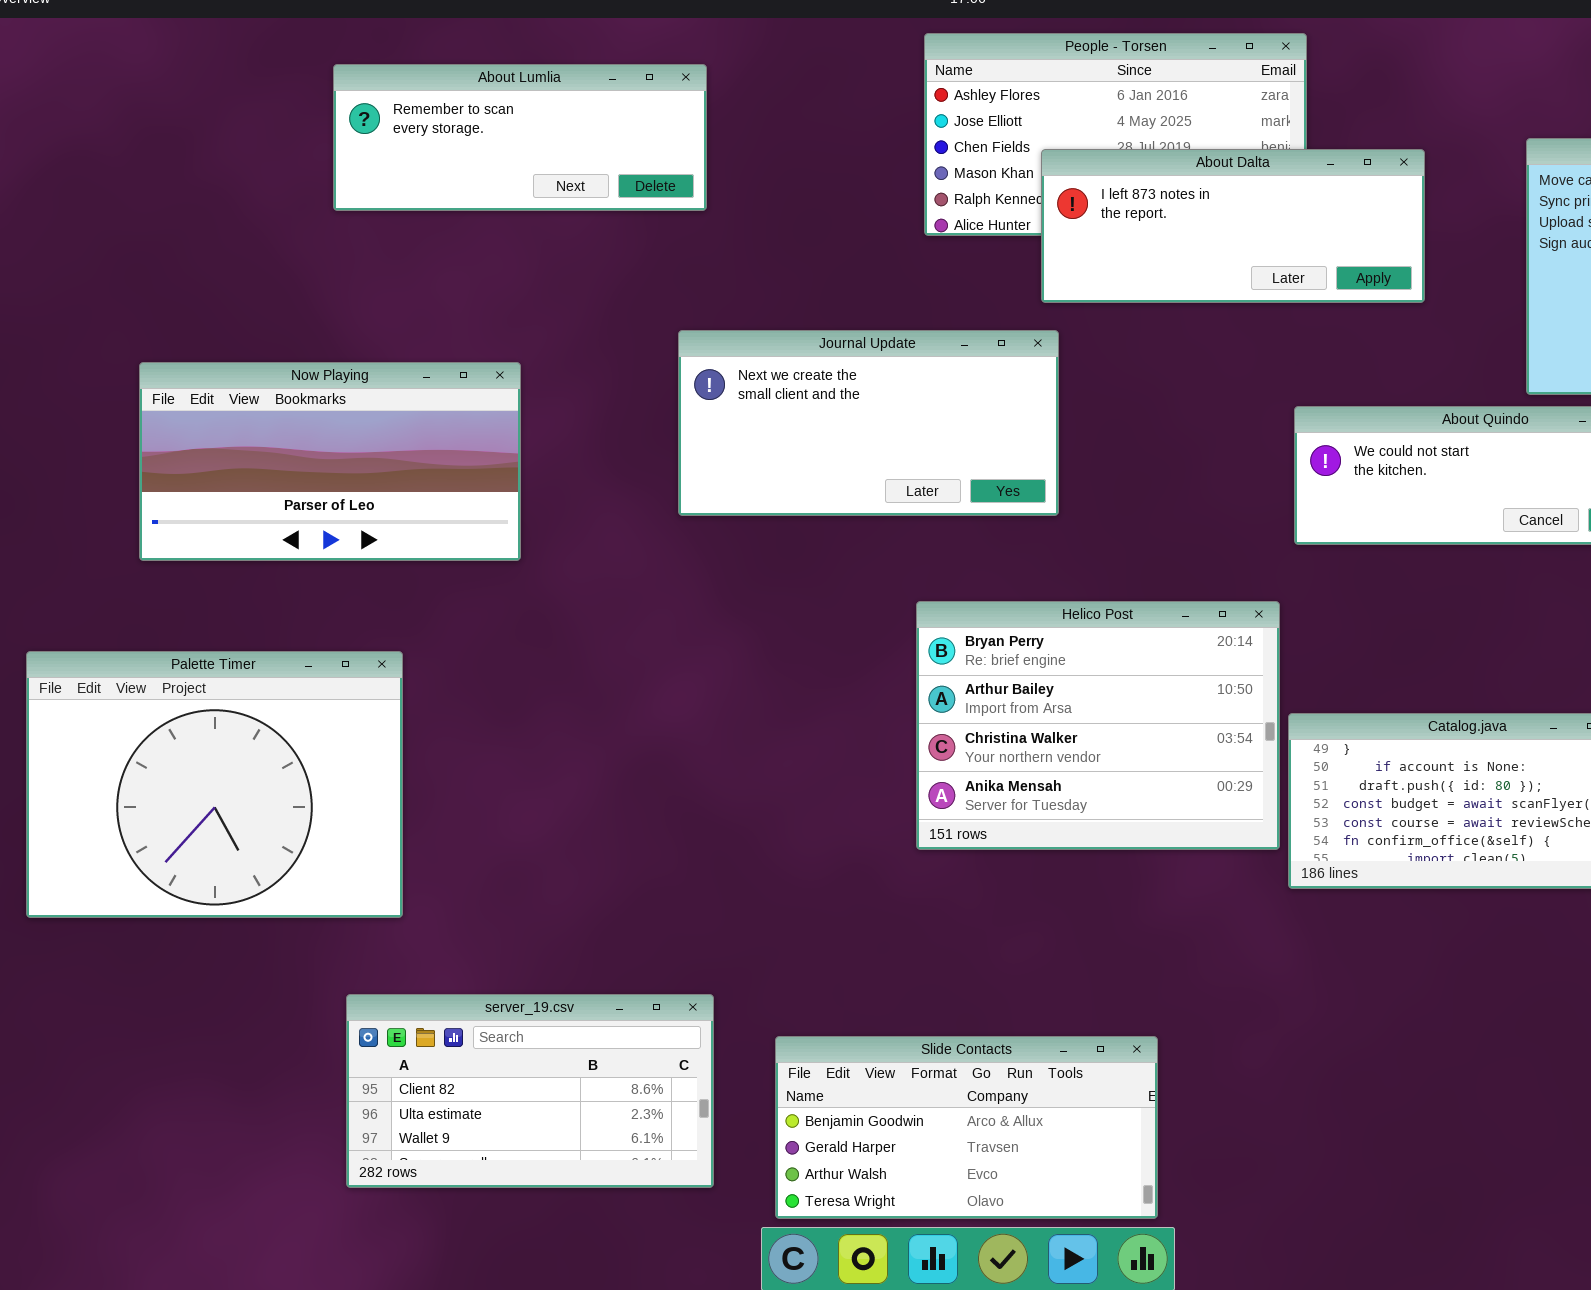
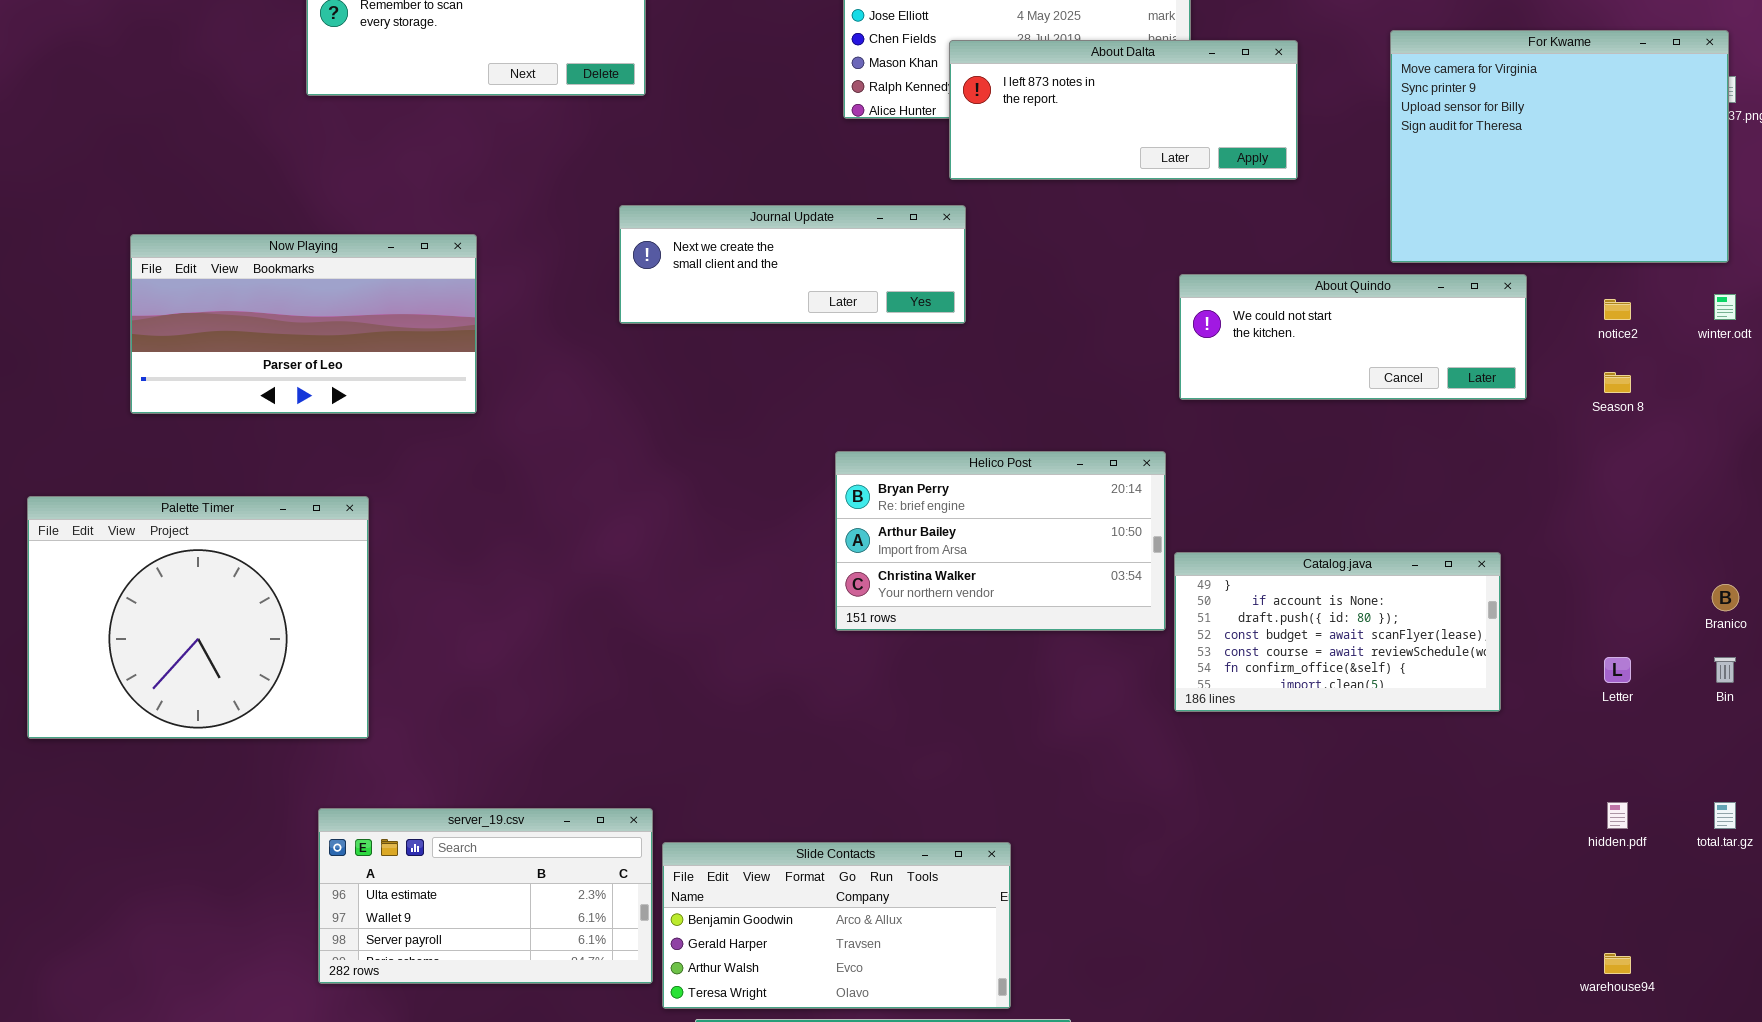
Journal Update: [678,330,1059,516] -> [619,205,966,324], resized
Helico Post: [916,601,1280,850] -> [835,451,1166,631], resized
server_19.csv: [346,994,714,1188] -> [318,808,653,984], scrolled down 1 row
Slide Contacts: [775,1036,1158,1219] -> [662,842,1011,1009], moved

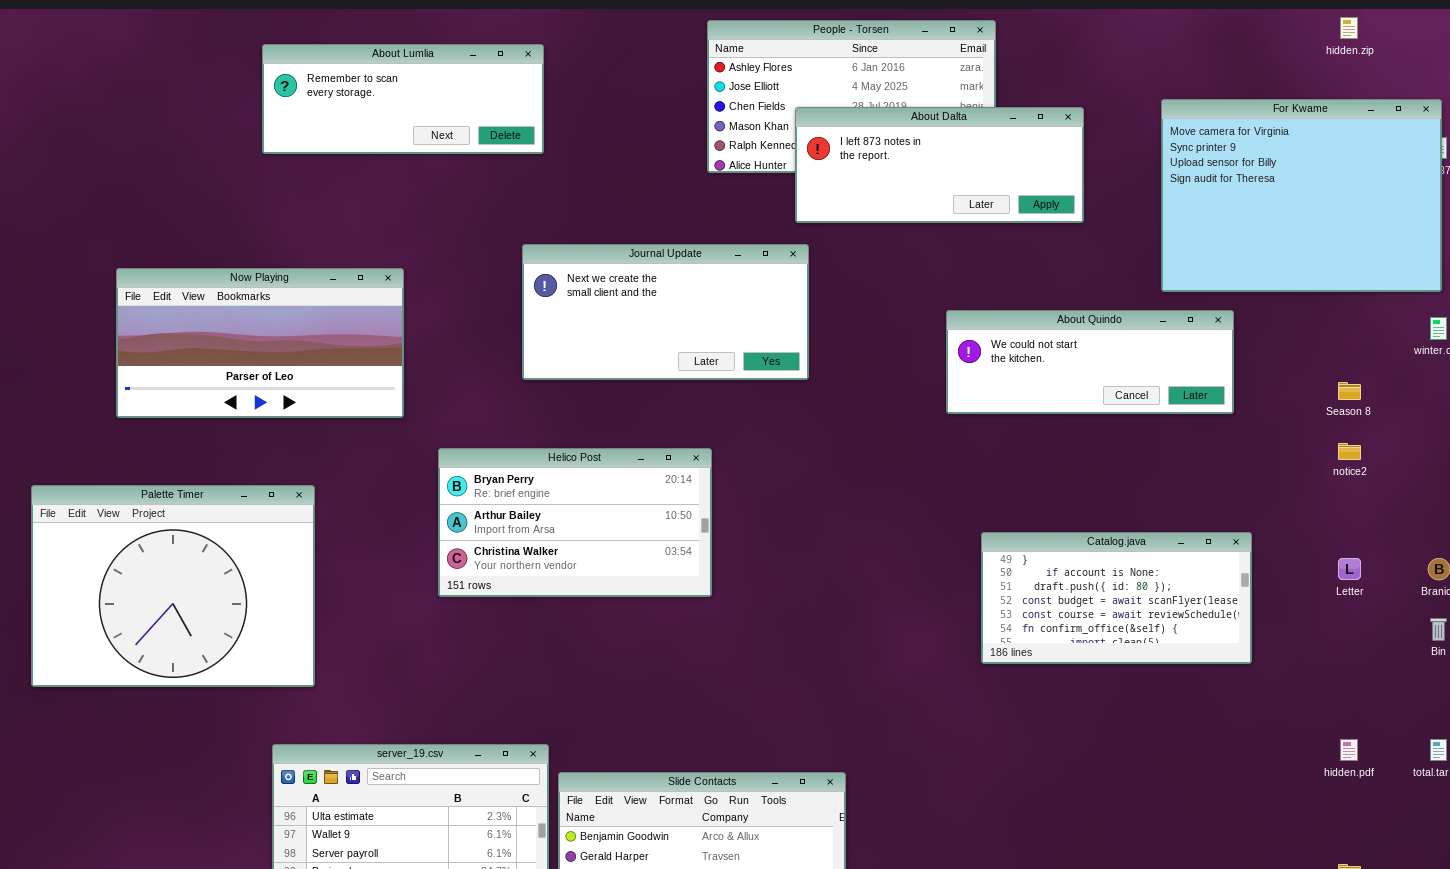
Journal Update: [619,205,966,324] -> [522,244,809,380], resized
About Quindo: [1179,274,1527,400] -> [946,310,1234,414], moved
notice2: [1604,299,1631,320] -> [1338,443,1361,460], moved
Helico Post: [835,451,1166,631] -> [438,448,712,597], moved
Letter: [1604,657,1631,683] -> [1338,558,1361,580], moved

